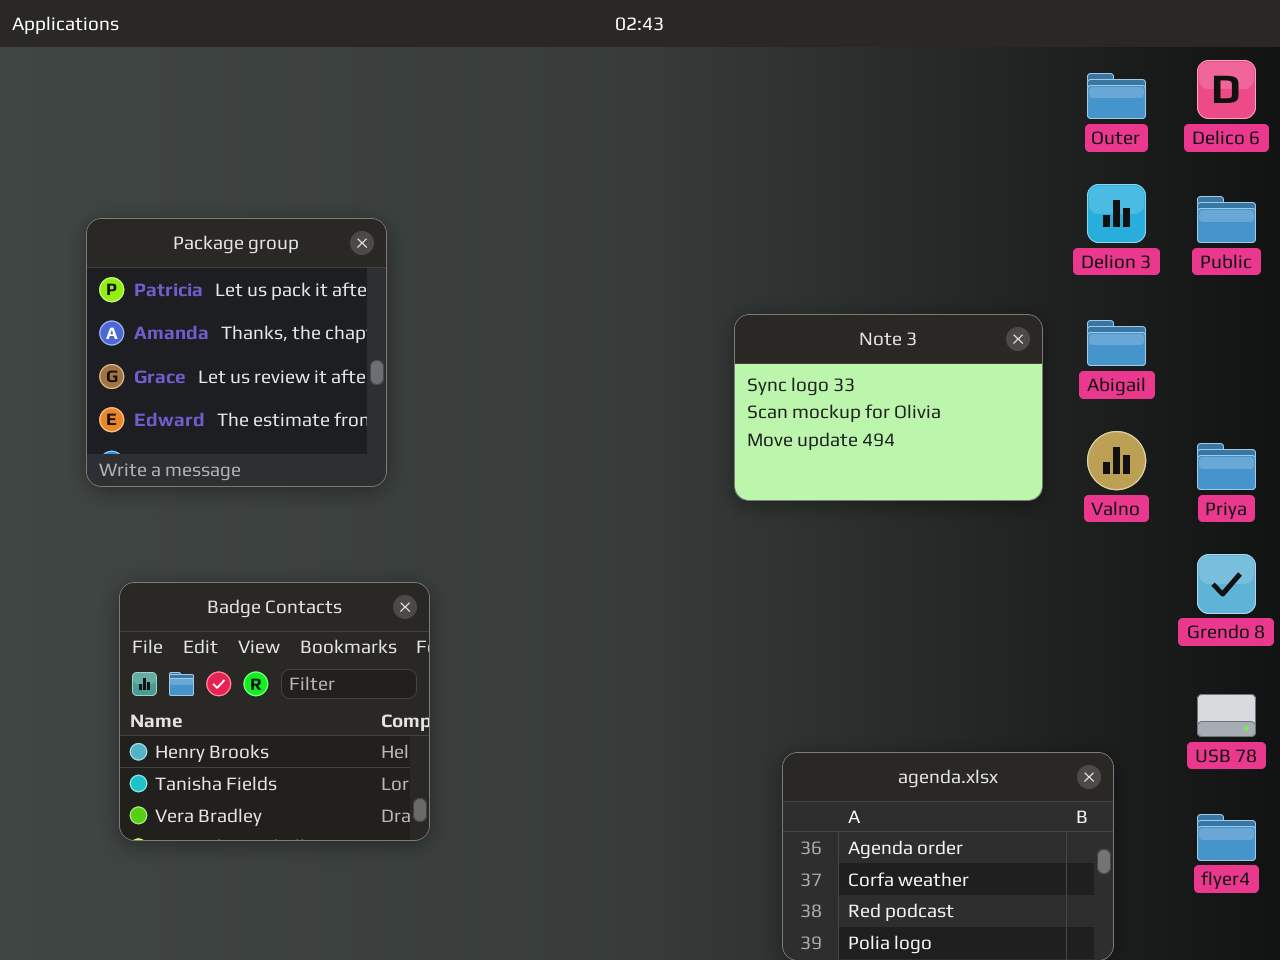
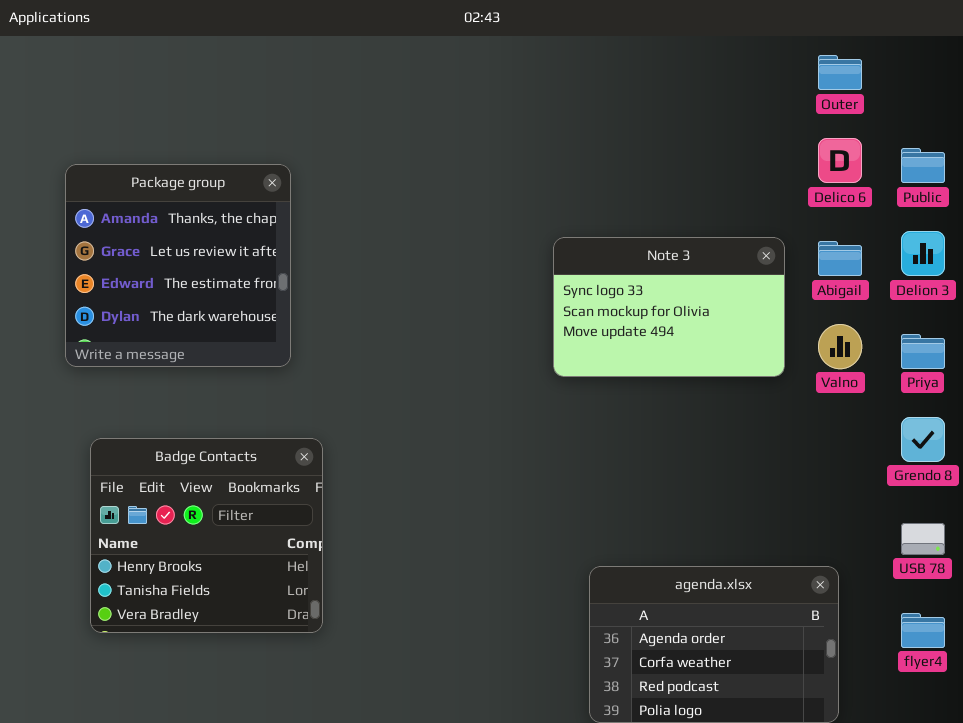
Delico 6: [1197,60,1256,119] -> [818,138,862,183], moved
Delion 3: [1087,184,1146,243] -> [901,231,945,276], moved
Package group: [86,218,387,487] -> [65,164,291,367], scrolled down 1 row

